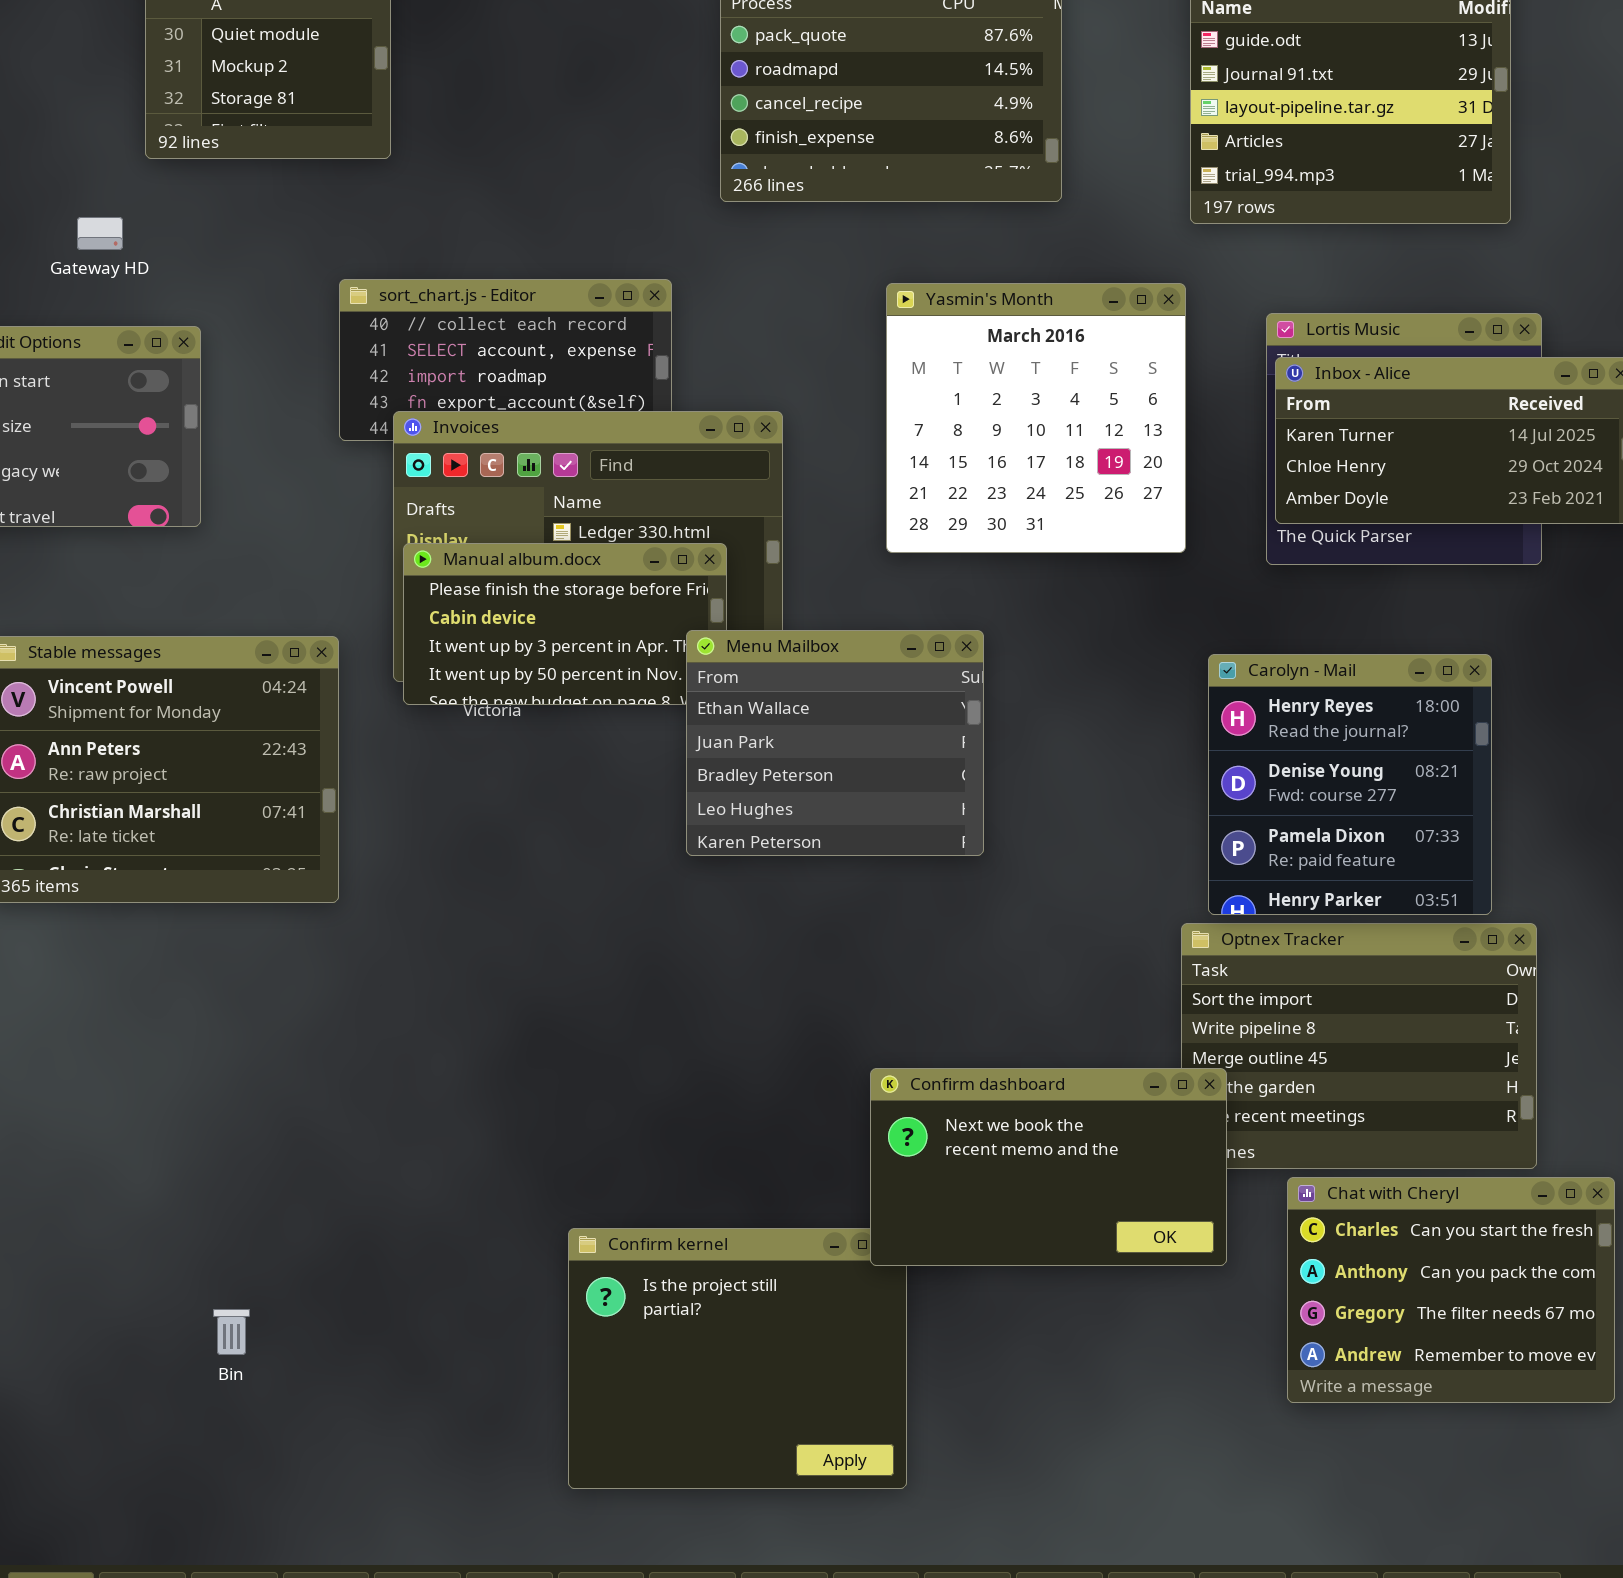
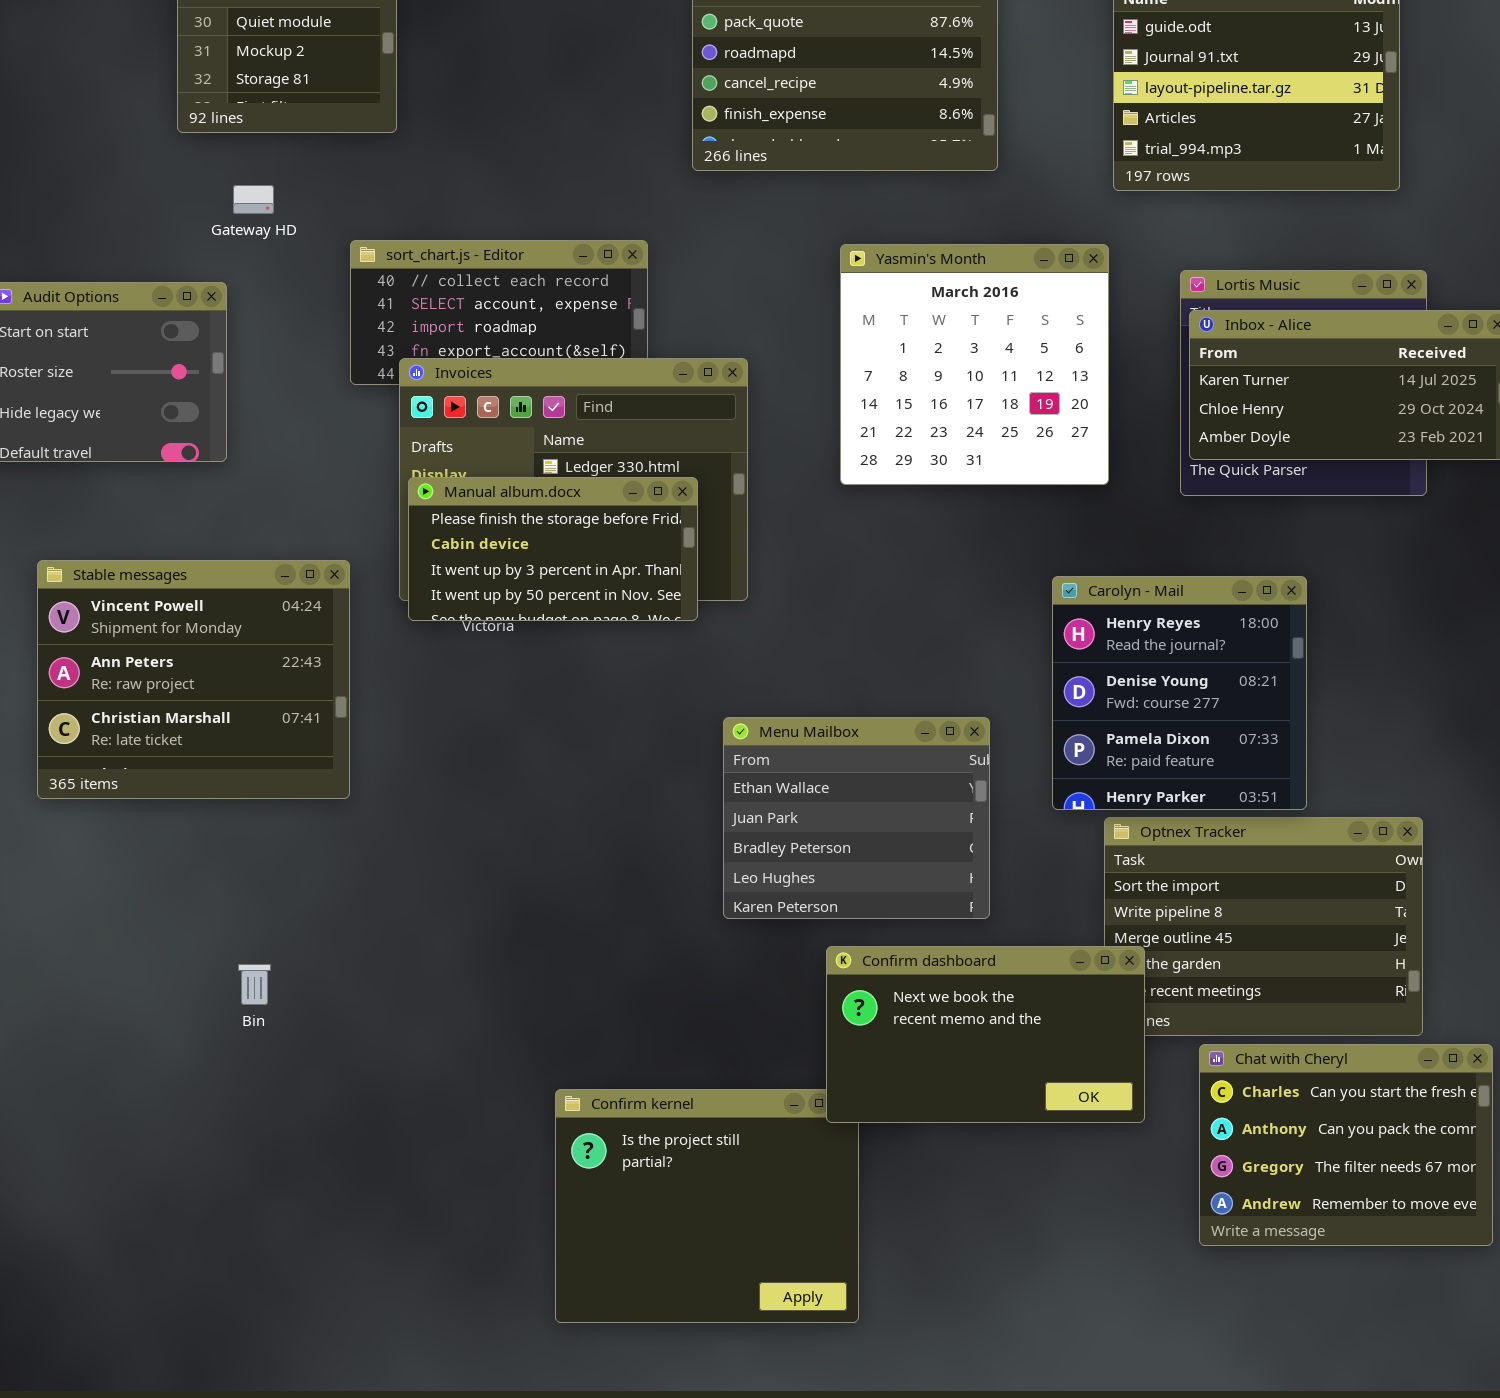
Gateway HD: [77,217,123,250] -> [233,185,274,214], moved
Menu Mailbox: [686,630,984,856] -> [723,717,990,919], moved
Carolyn - Mail: [1208,654,1492,915] -> [1052,576,1307,810], moved
Bin: [213,1309,250,1355] -> [238,964,271,1005], moved

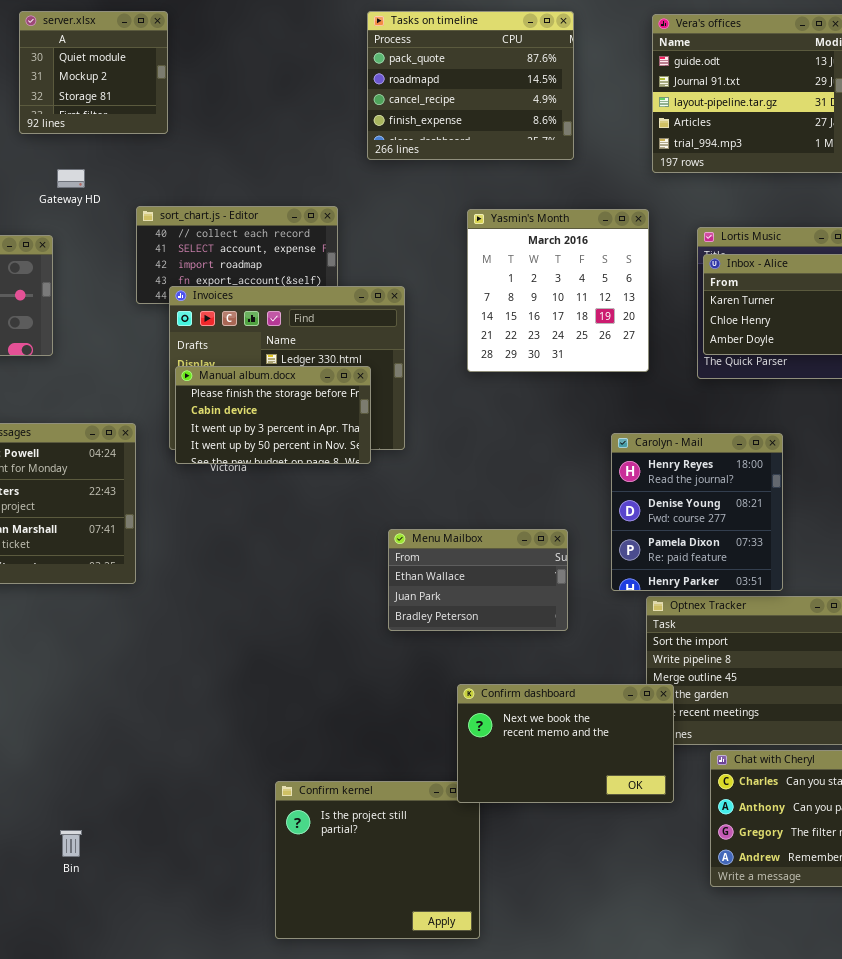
Menu Mailbox: [723,717,990,919] -> [388,529,568,631], resized
Bin: [238,964,271,1005] -> [60,830,82,857], moved

